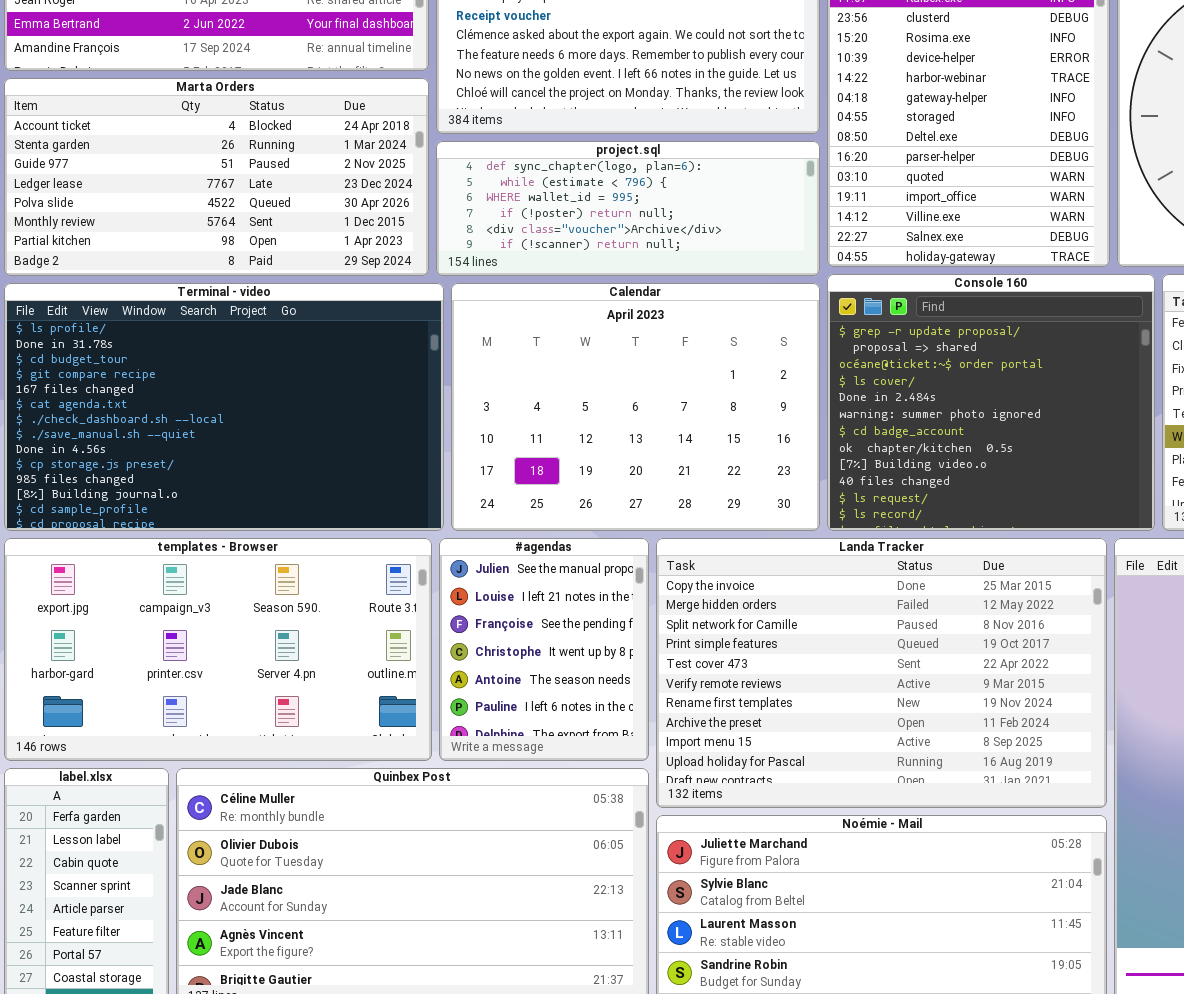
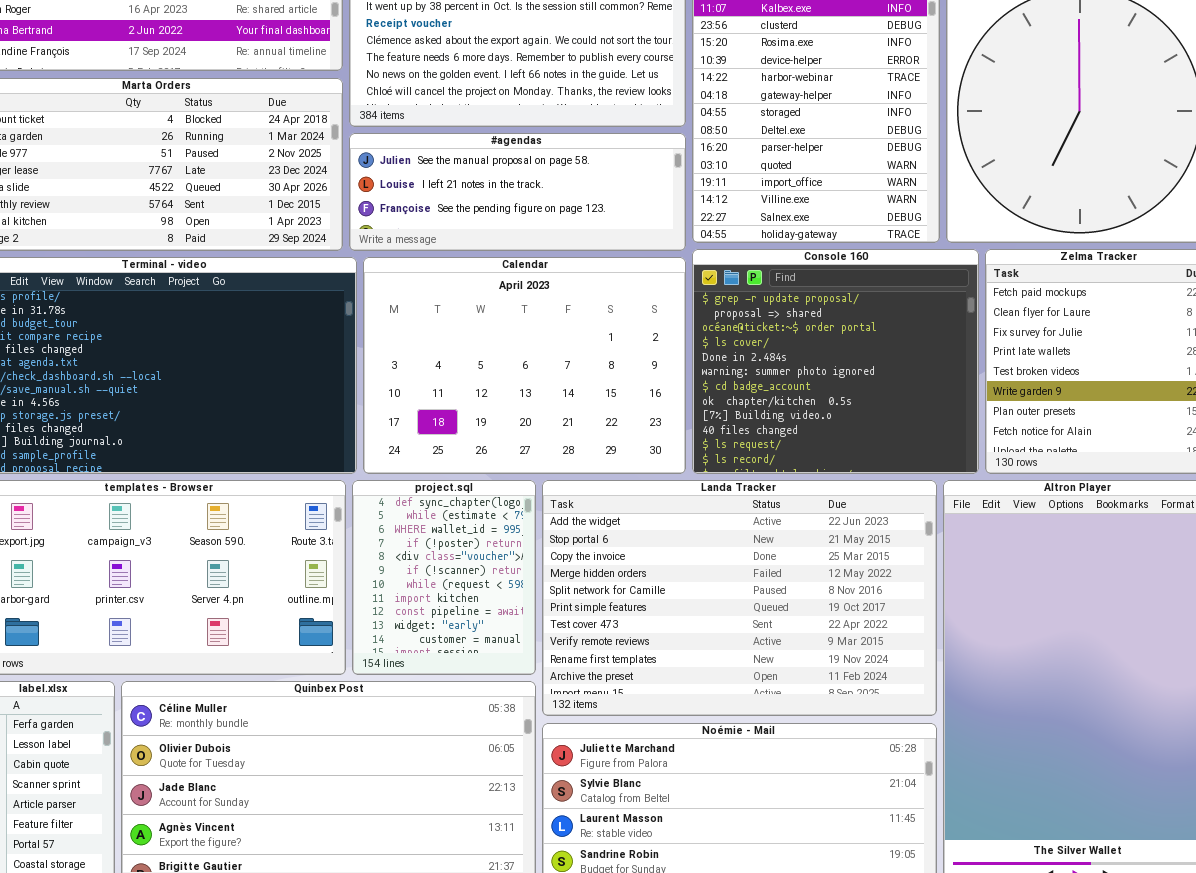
project.sql: [436,141,820,276] -> [352,480,536,675], moved, resized
#agendas: [439,538,649,761] -> [349,133,686,251], moved, resized
Landa Tracker: [656,538,1107,808] -> [542,480,937,716], scrolled up 2 rows

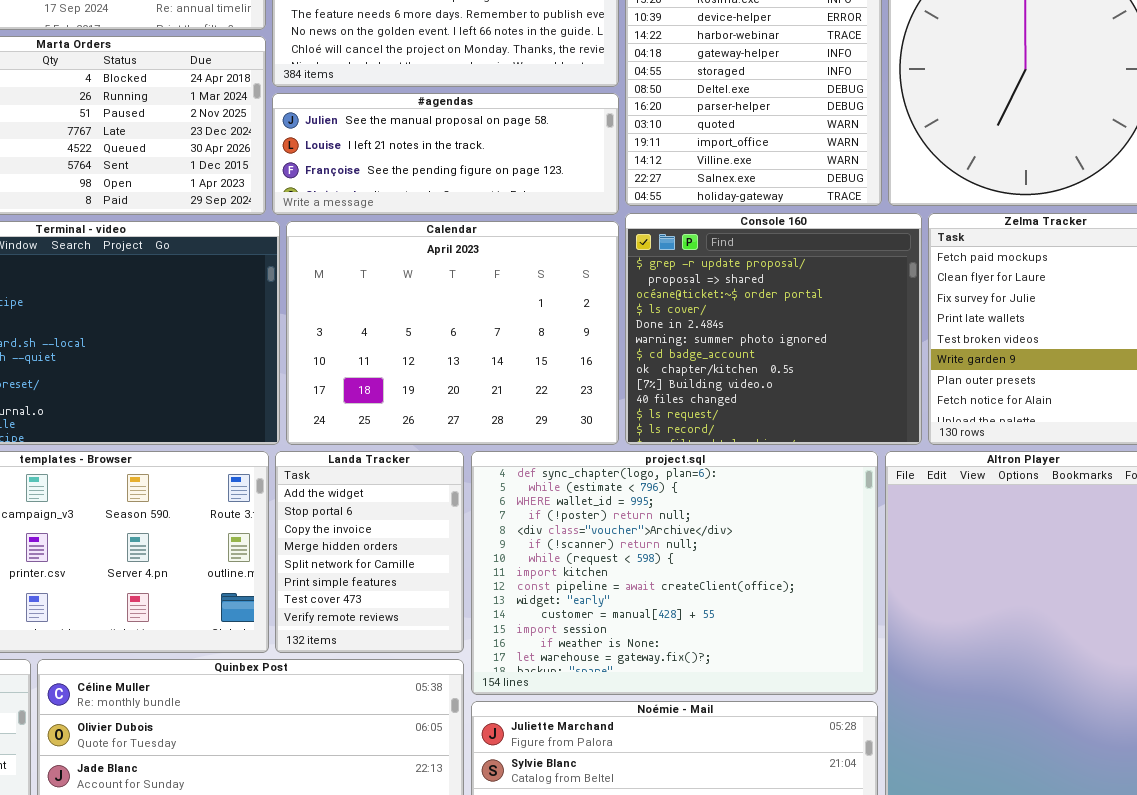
project.sql: [352,480,536,675] -> [471,451,878,695], moved, resized
Landa Tracker: [542,480,937,716] -> [275,451,464,653], moved, resized

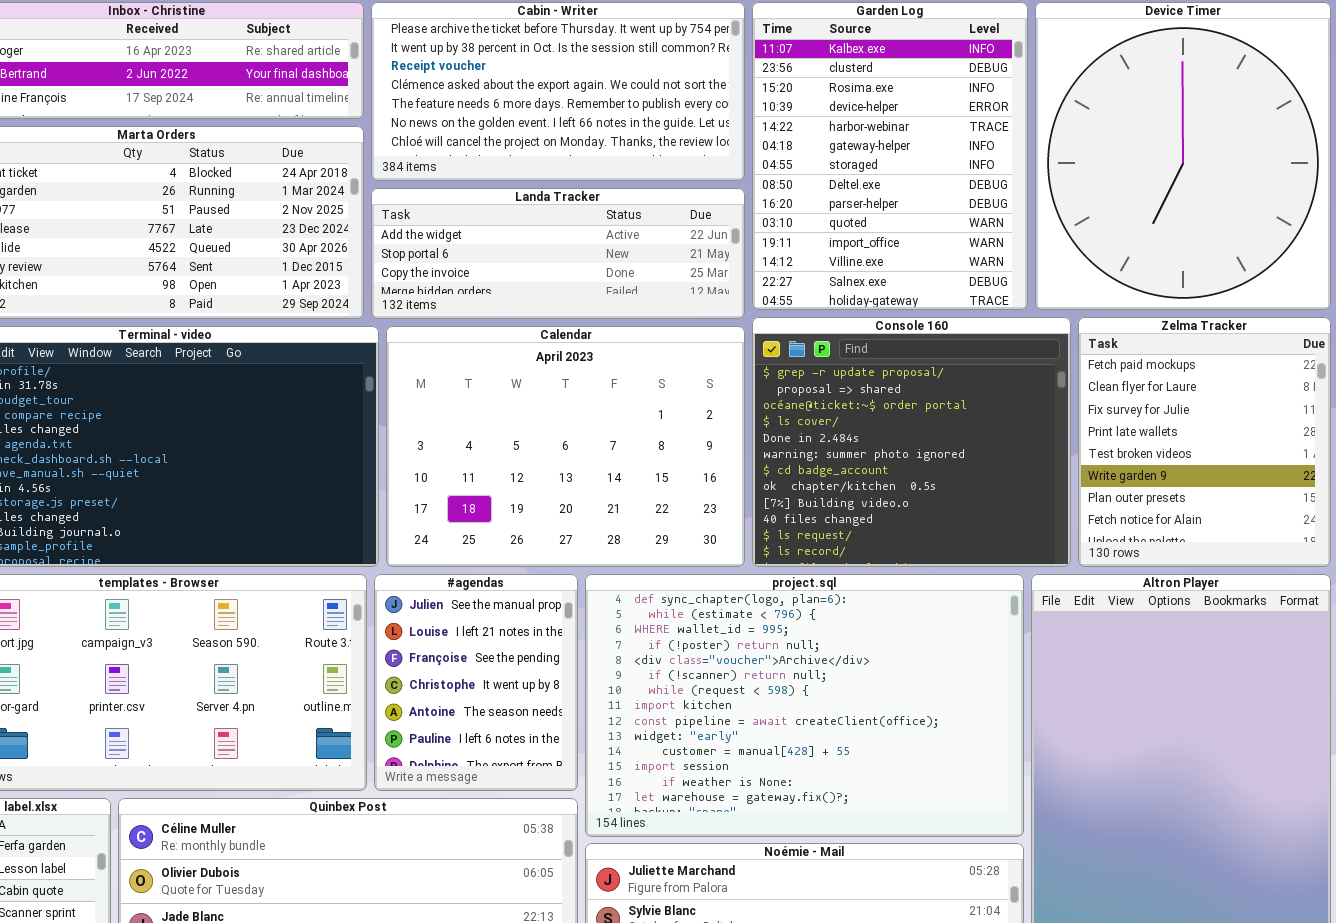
#agendas: [272,93,619,215] -> [374,574,578,791], moved, resized
Landa Tracker: [275,451,464,653] -> [371,188,745,319], moved, resized

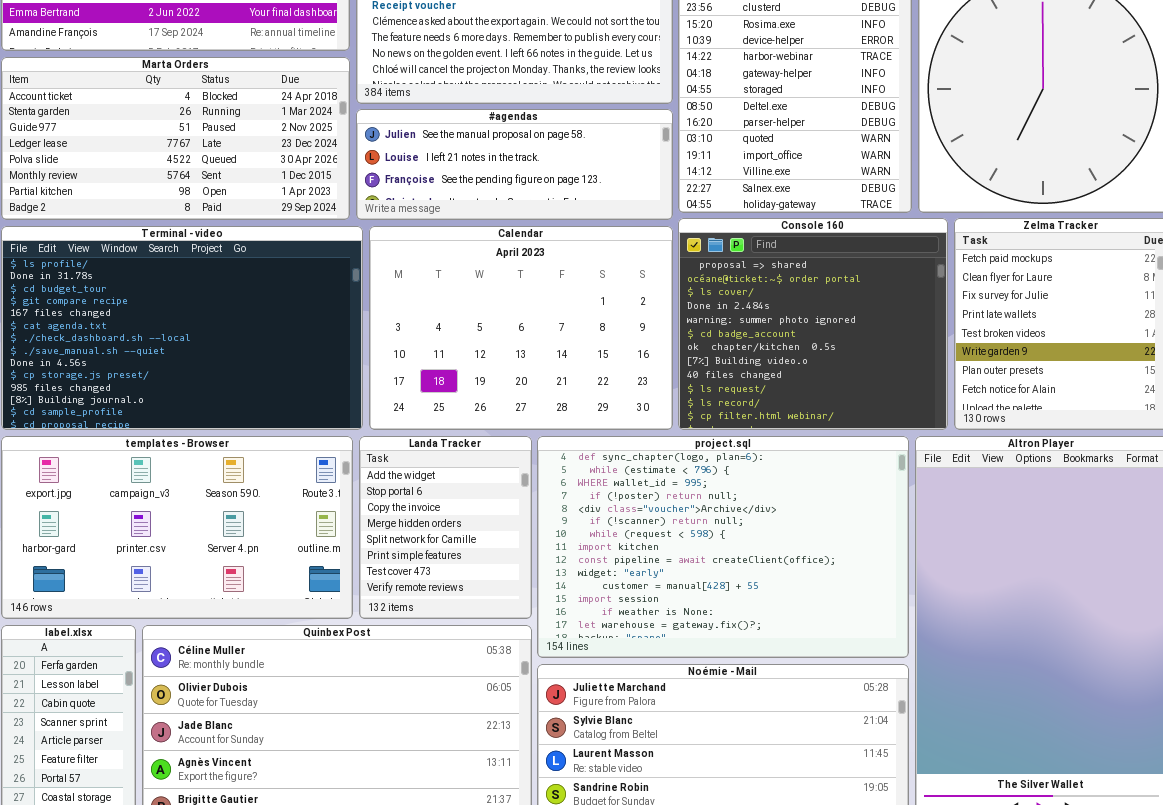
Landa Tracker: [371,188,745,319] -> [359,436,532,619], moved, resized
Console 160: [752,317,1071,567] -> [678,218,948,430], scrolled down 1 row
#agendas: [374,574,578,791] -> [356,109,673,220], moved, resized

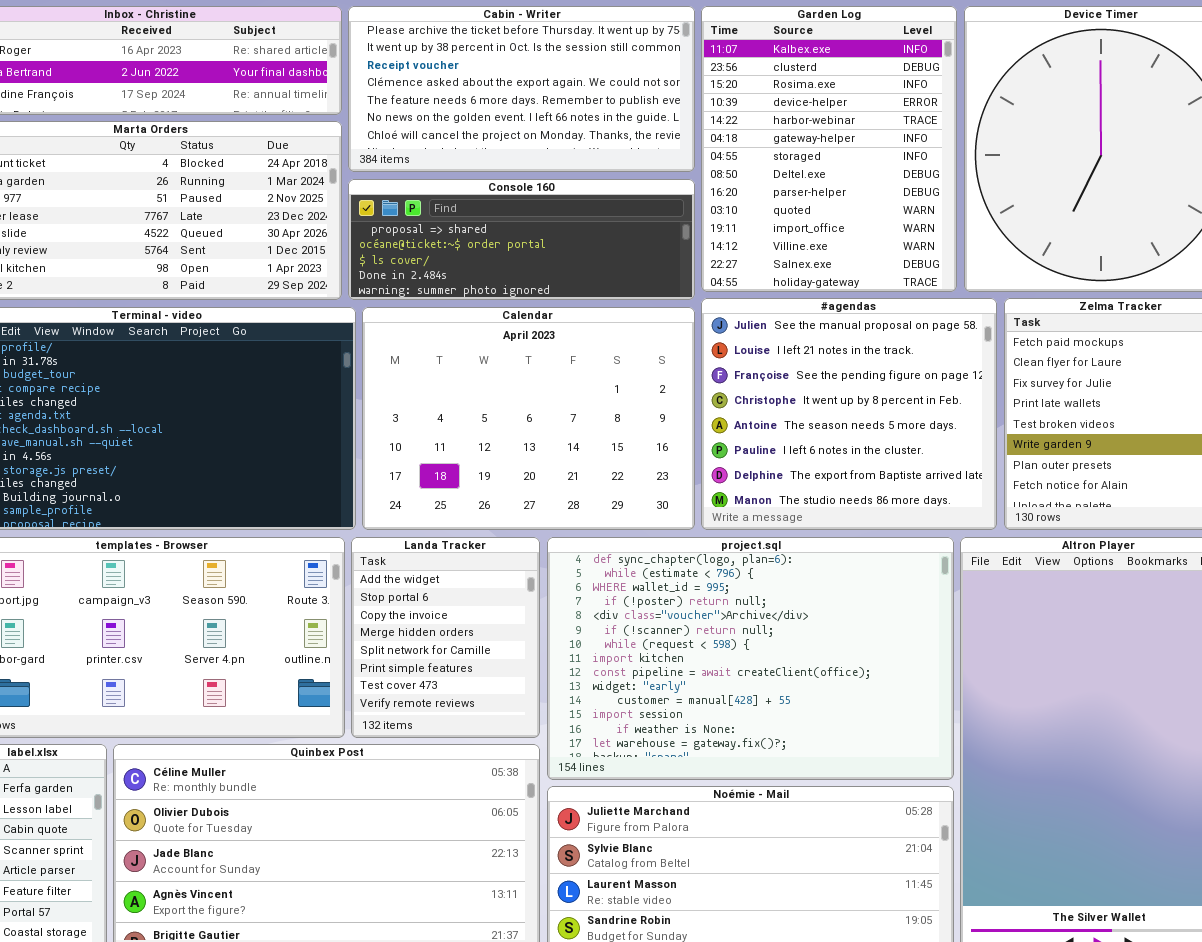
#agendas: [356,109,673,220] -> [701,298,997,530], moved, resized
Console 160: [678,218,948,430] -> [348,179,695,300], moved, resized

